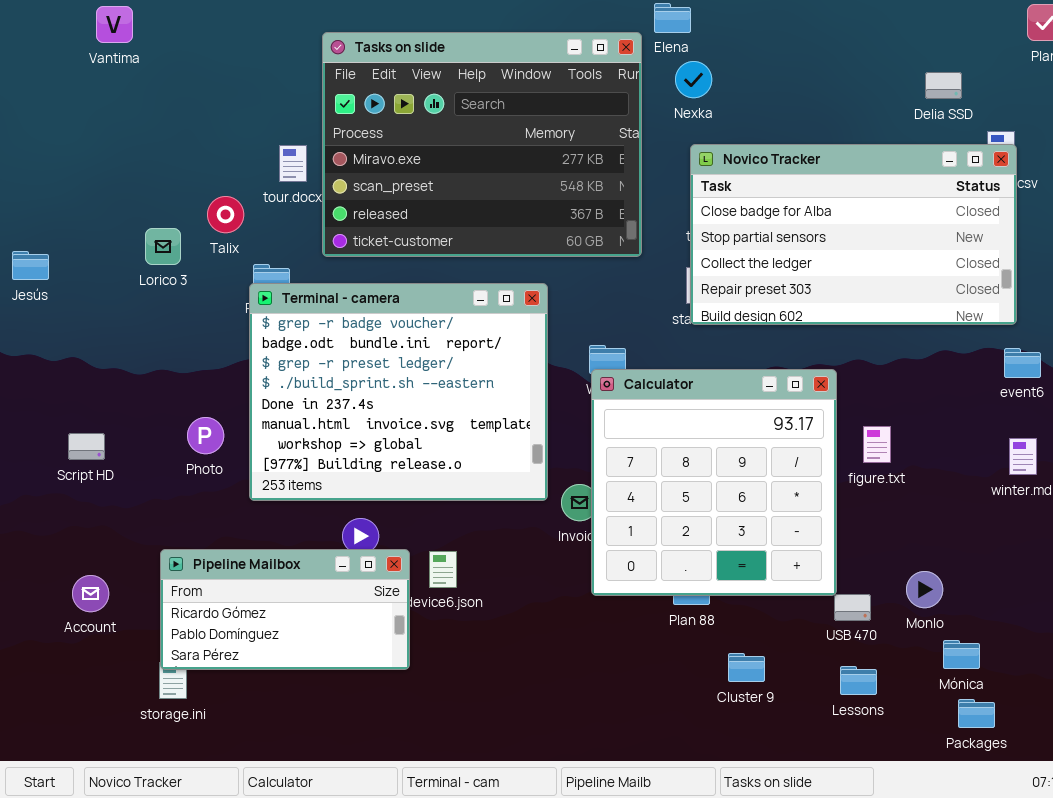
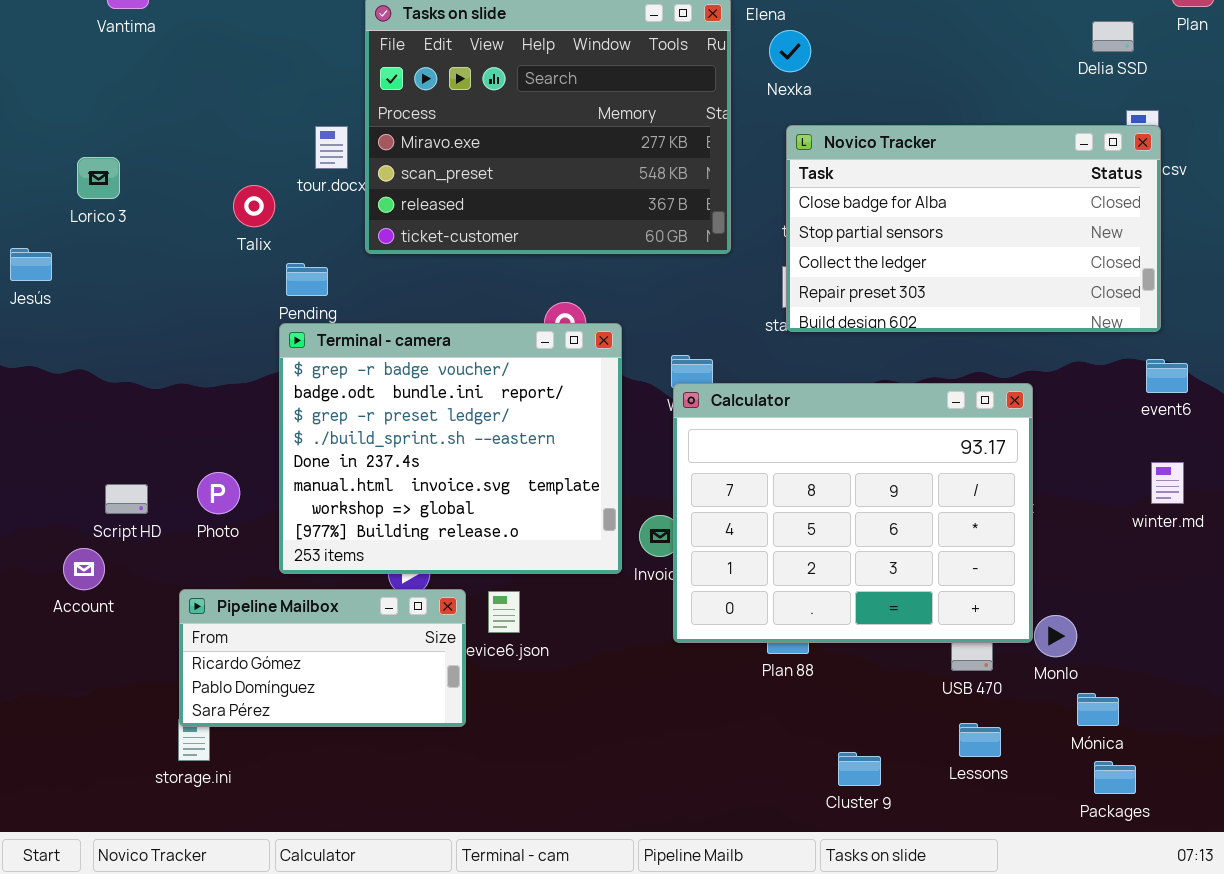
Delia SSD: [925,72,962,99] -> [1092,21,1134,52], moved
Lorico 3: [145,228,181,265] -> [77,157,120,199], moved
Terminal - camera: [249,283,548,501] -> [279,323,622,574], moved
Calculator: [591,369,837,596] -> [673,383,1033,643], resized
Photo: [187,417,224,454] -> [197,472,240,514], moved
Script HD: [68,433,105,460] -> [105,484,148,514], moved
Account: [72,575,109,612] -> [63,548,105,590], moved
Cluster 9: [728,653,765,682] -> [838,752,881,786], moved

